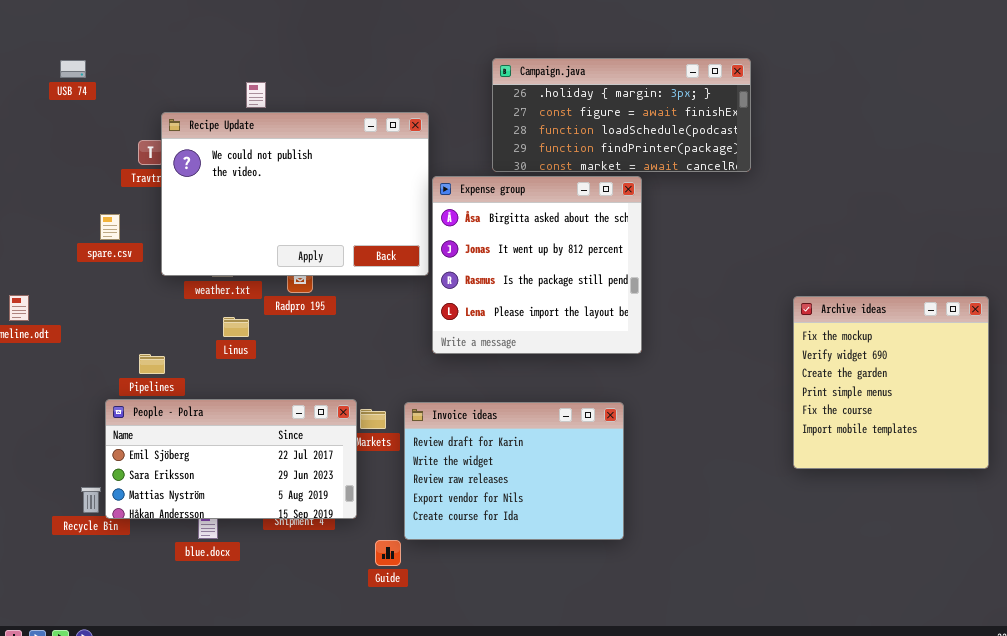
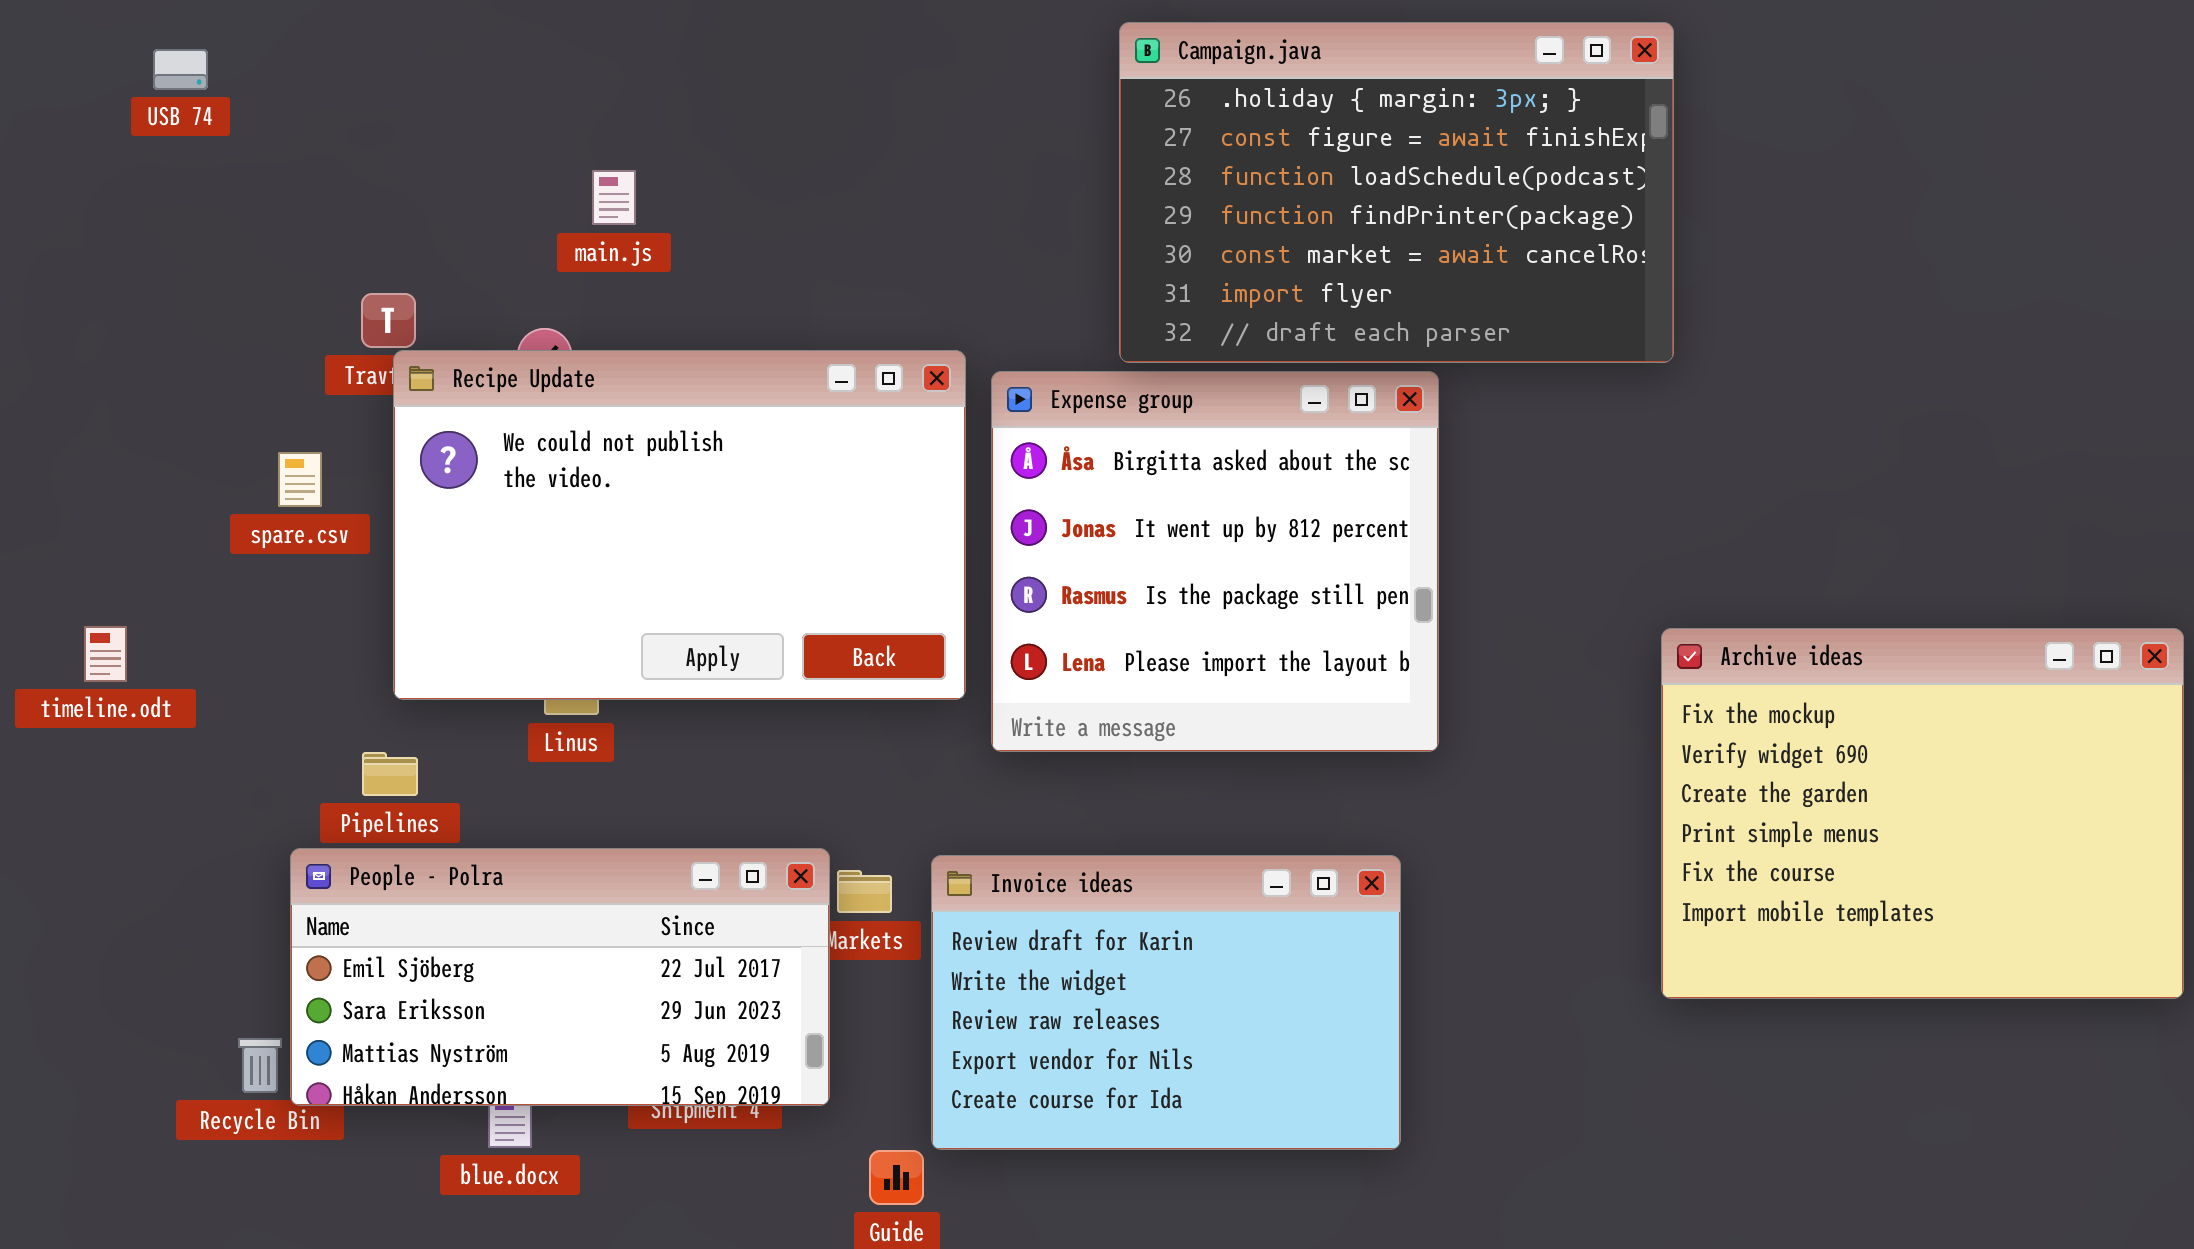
Campaign.java: [492,58,751,172] -> [1119,22,1674,363], resized
USB 74: [60,60,86,78] -> [153,49,208,90], moved
Recipe Update: [161,112,429,276] -> [393,350,966,700], moved
Archive ideas: [793,296,989,469] -> [1661,628,2184,999], resized

